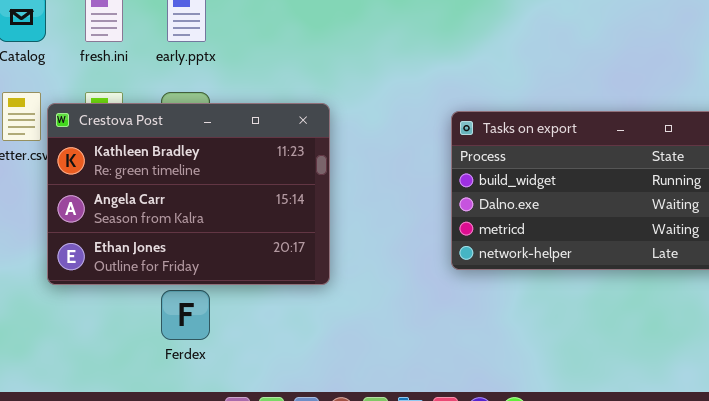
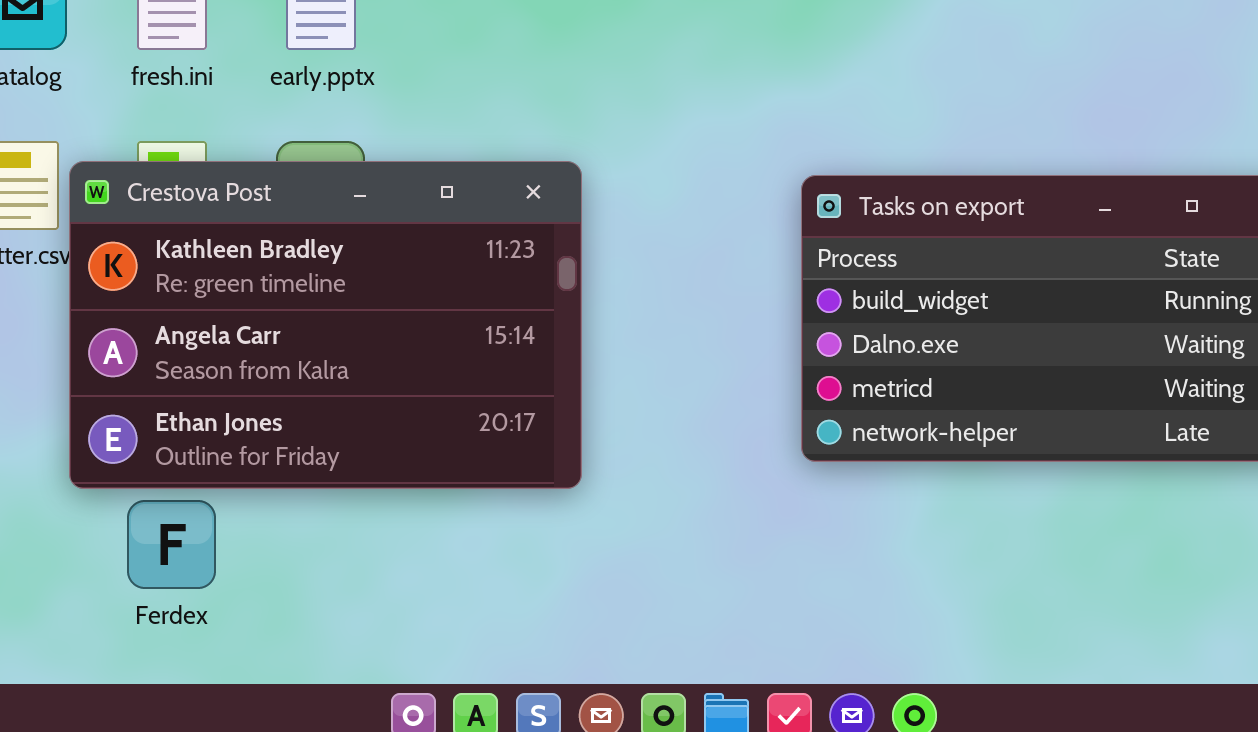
Ferdex: [161,290,210,340] -> [127,500,216,589], moved

